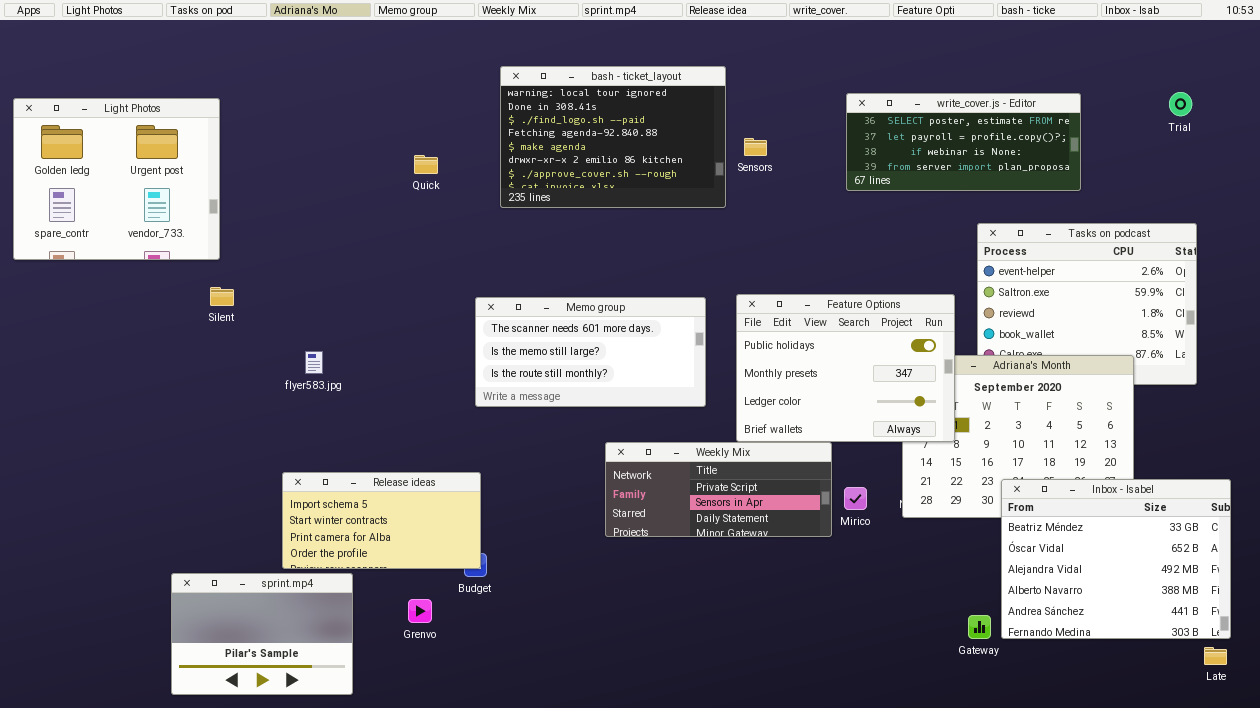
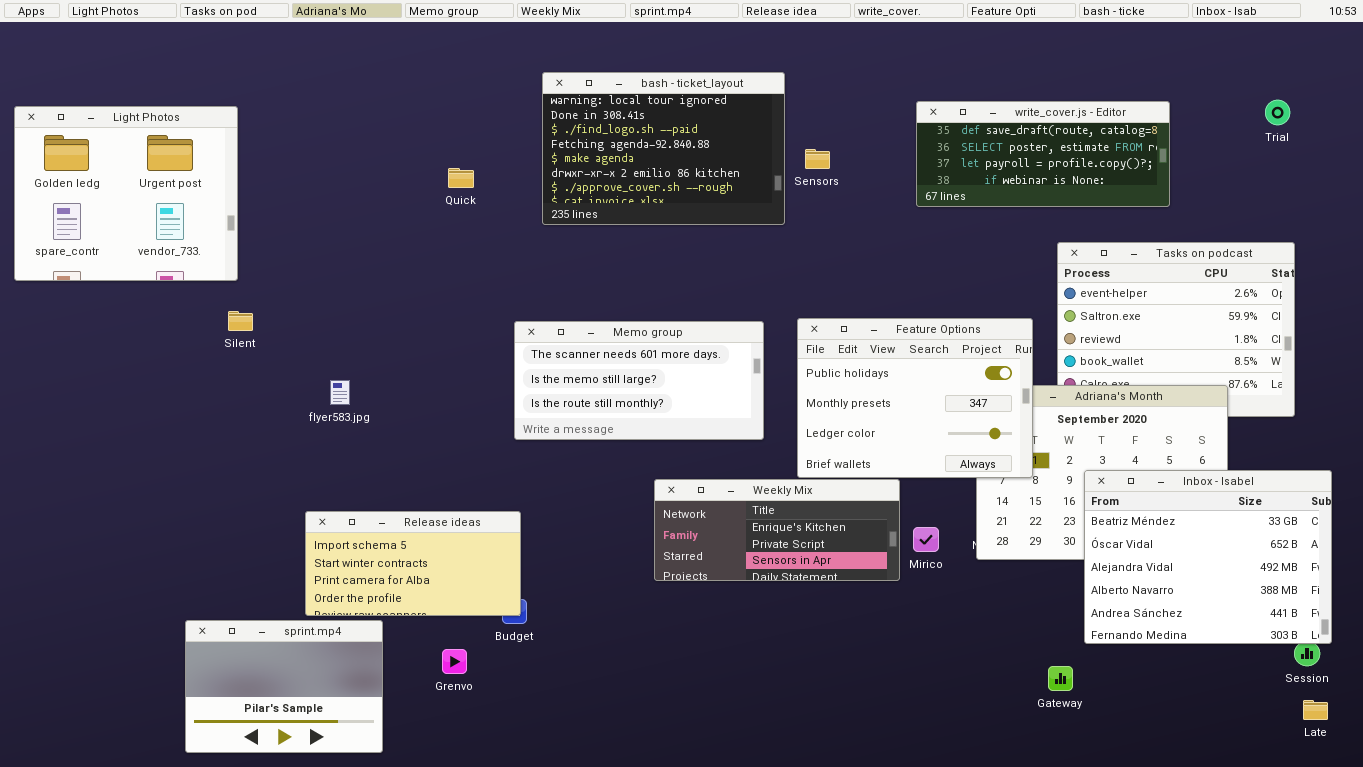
write_cover.js - Editor: [846,93,1081,191] -> [916,101,1170,207], scrolled up 1 row
Weekly Mix: [605,442,832,537] -> [654,479,900,581], scrolled up 1 row
Inbox - Isabel: [1001,479,1231,639] -> [1084,470,1332,644], moved

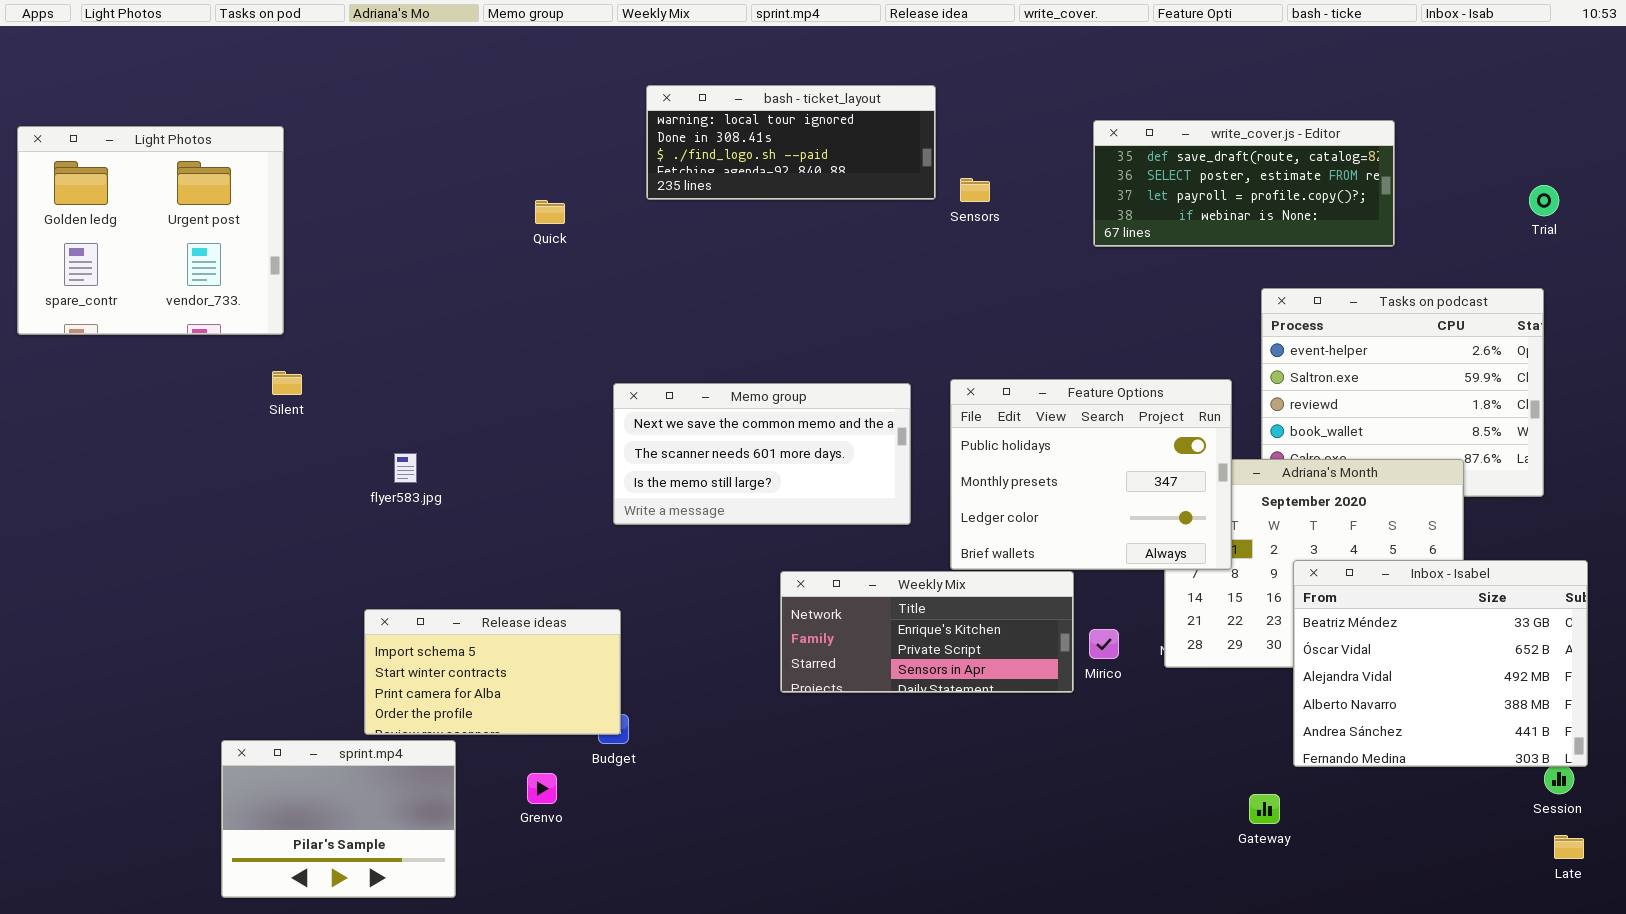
bash - ticket_layout: [542,72,785,225] -> [646,85,936,200], resized
Trial: [1265,100,1290,125] -> [1529,185,1559,216], moved
Memo group: [514,321,764,440] -> [613,383,911,525], scrolled up 1 row

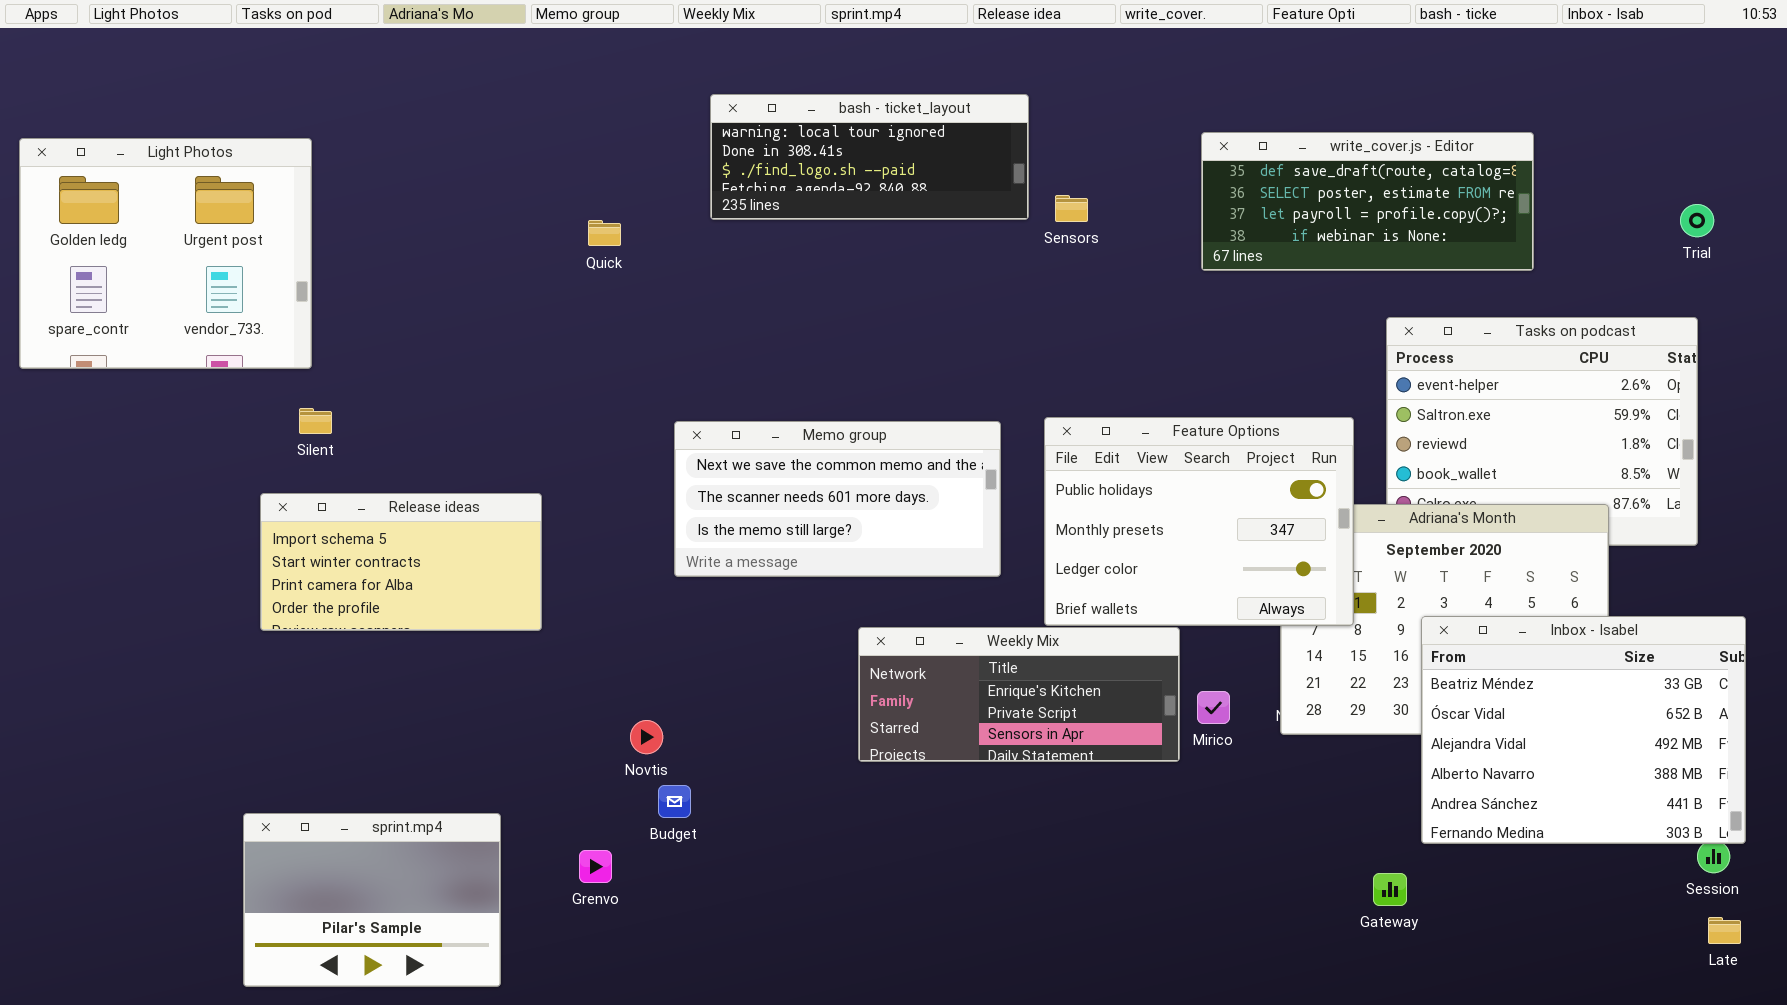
Release ideas: [364,609,621,735] -> [260,493,542,631], moved

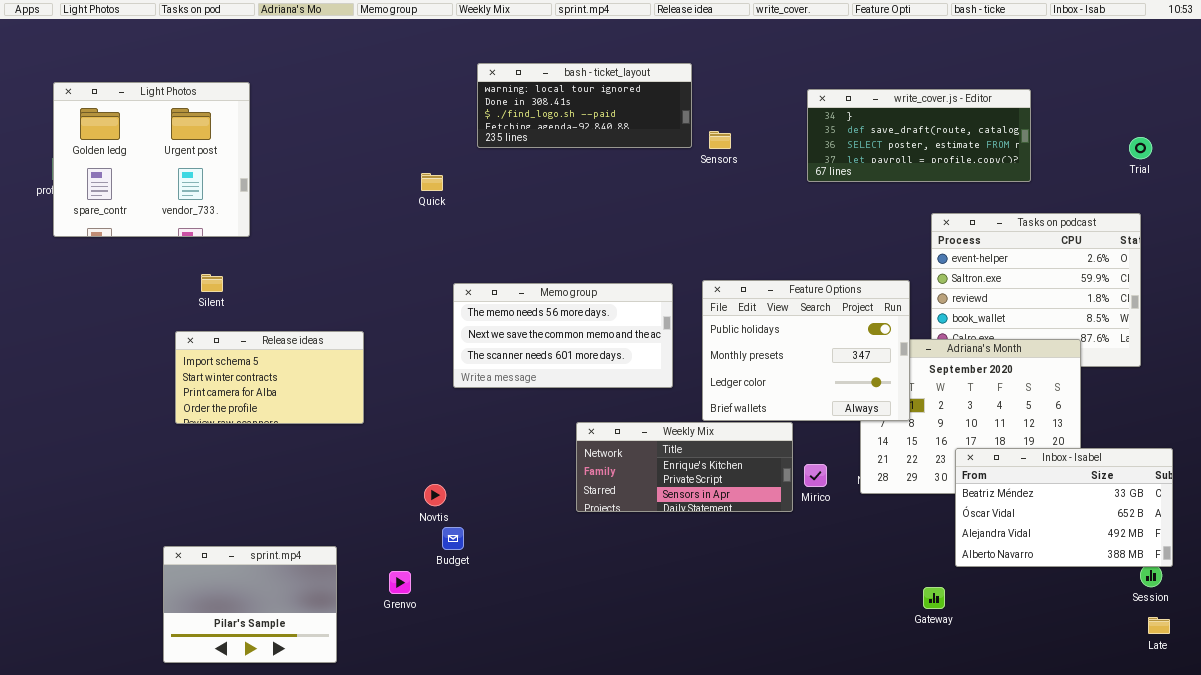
write_cover.js - Editor: [1201,132,1534,271] -> [807,89,1031,182], scrolled up 1 row
Light Photos: [19,138,312,369] -> [53,82,250,237], moved
Quick: [588,220,621,246] -> [421,173,443,191], moved
Memo group: [674,421,1001,577] -> [453,283,673,388], scrolled up 1 row
Inbox - Isabel: [1421,616,1746,844] -> [955,448,1173,567], resized

